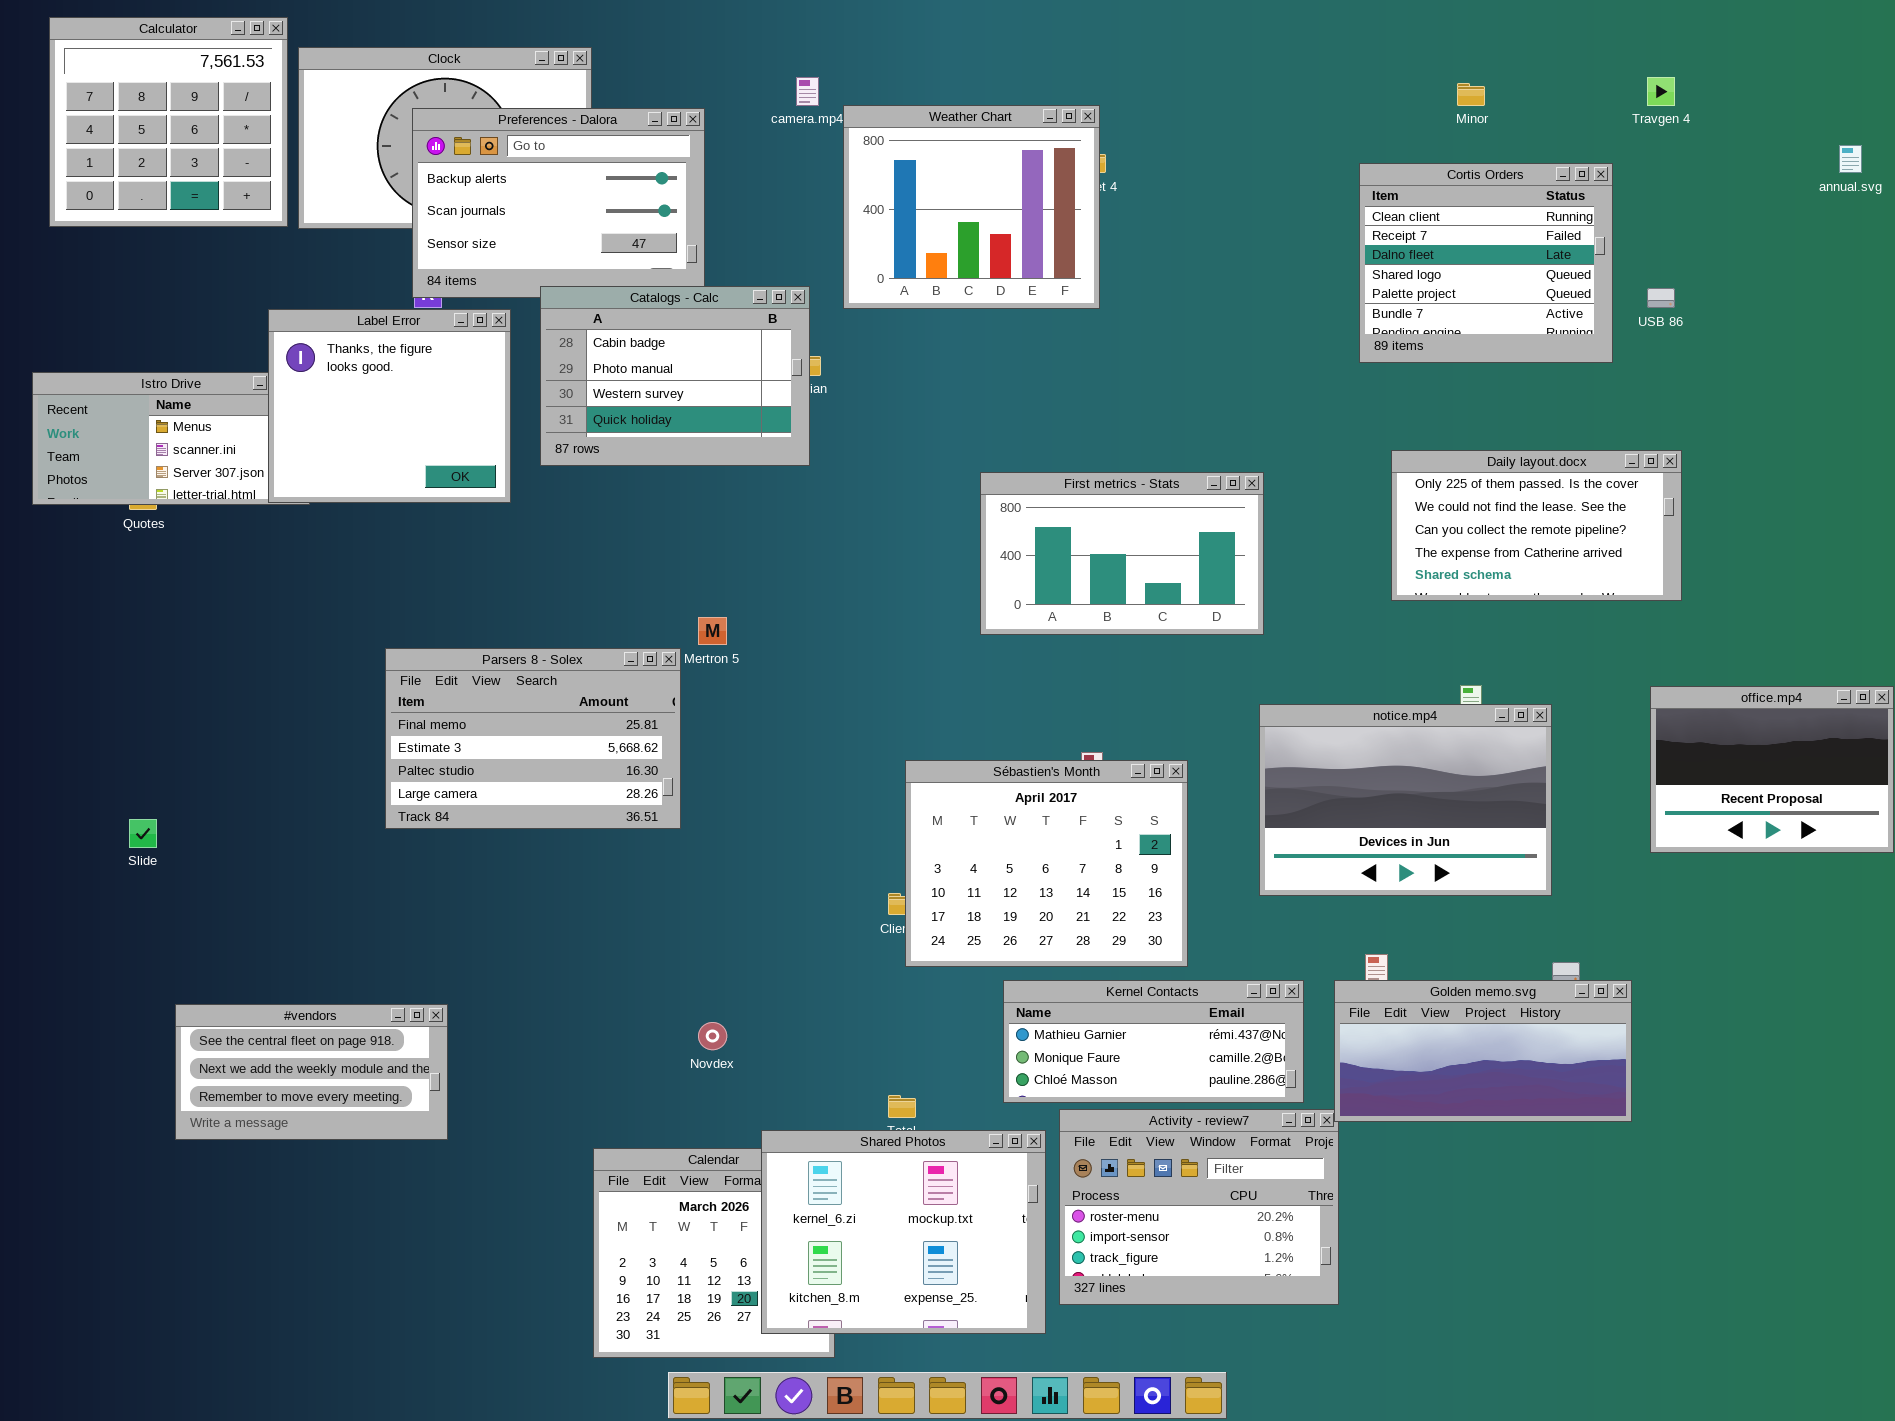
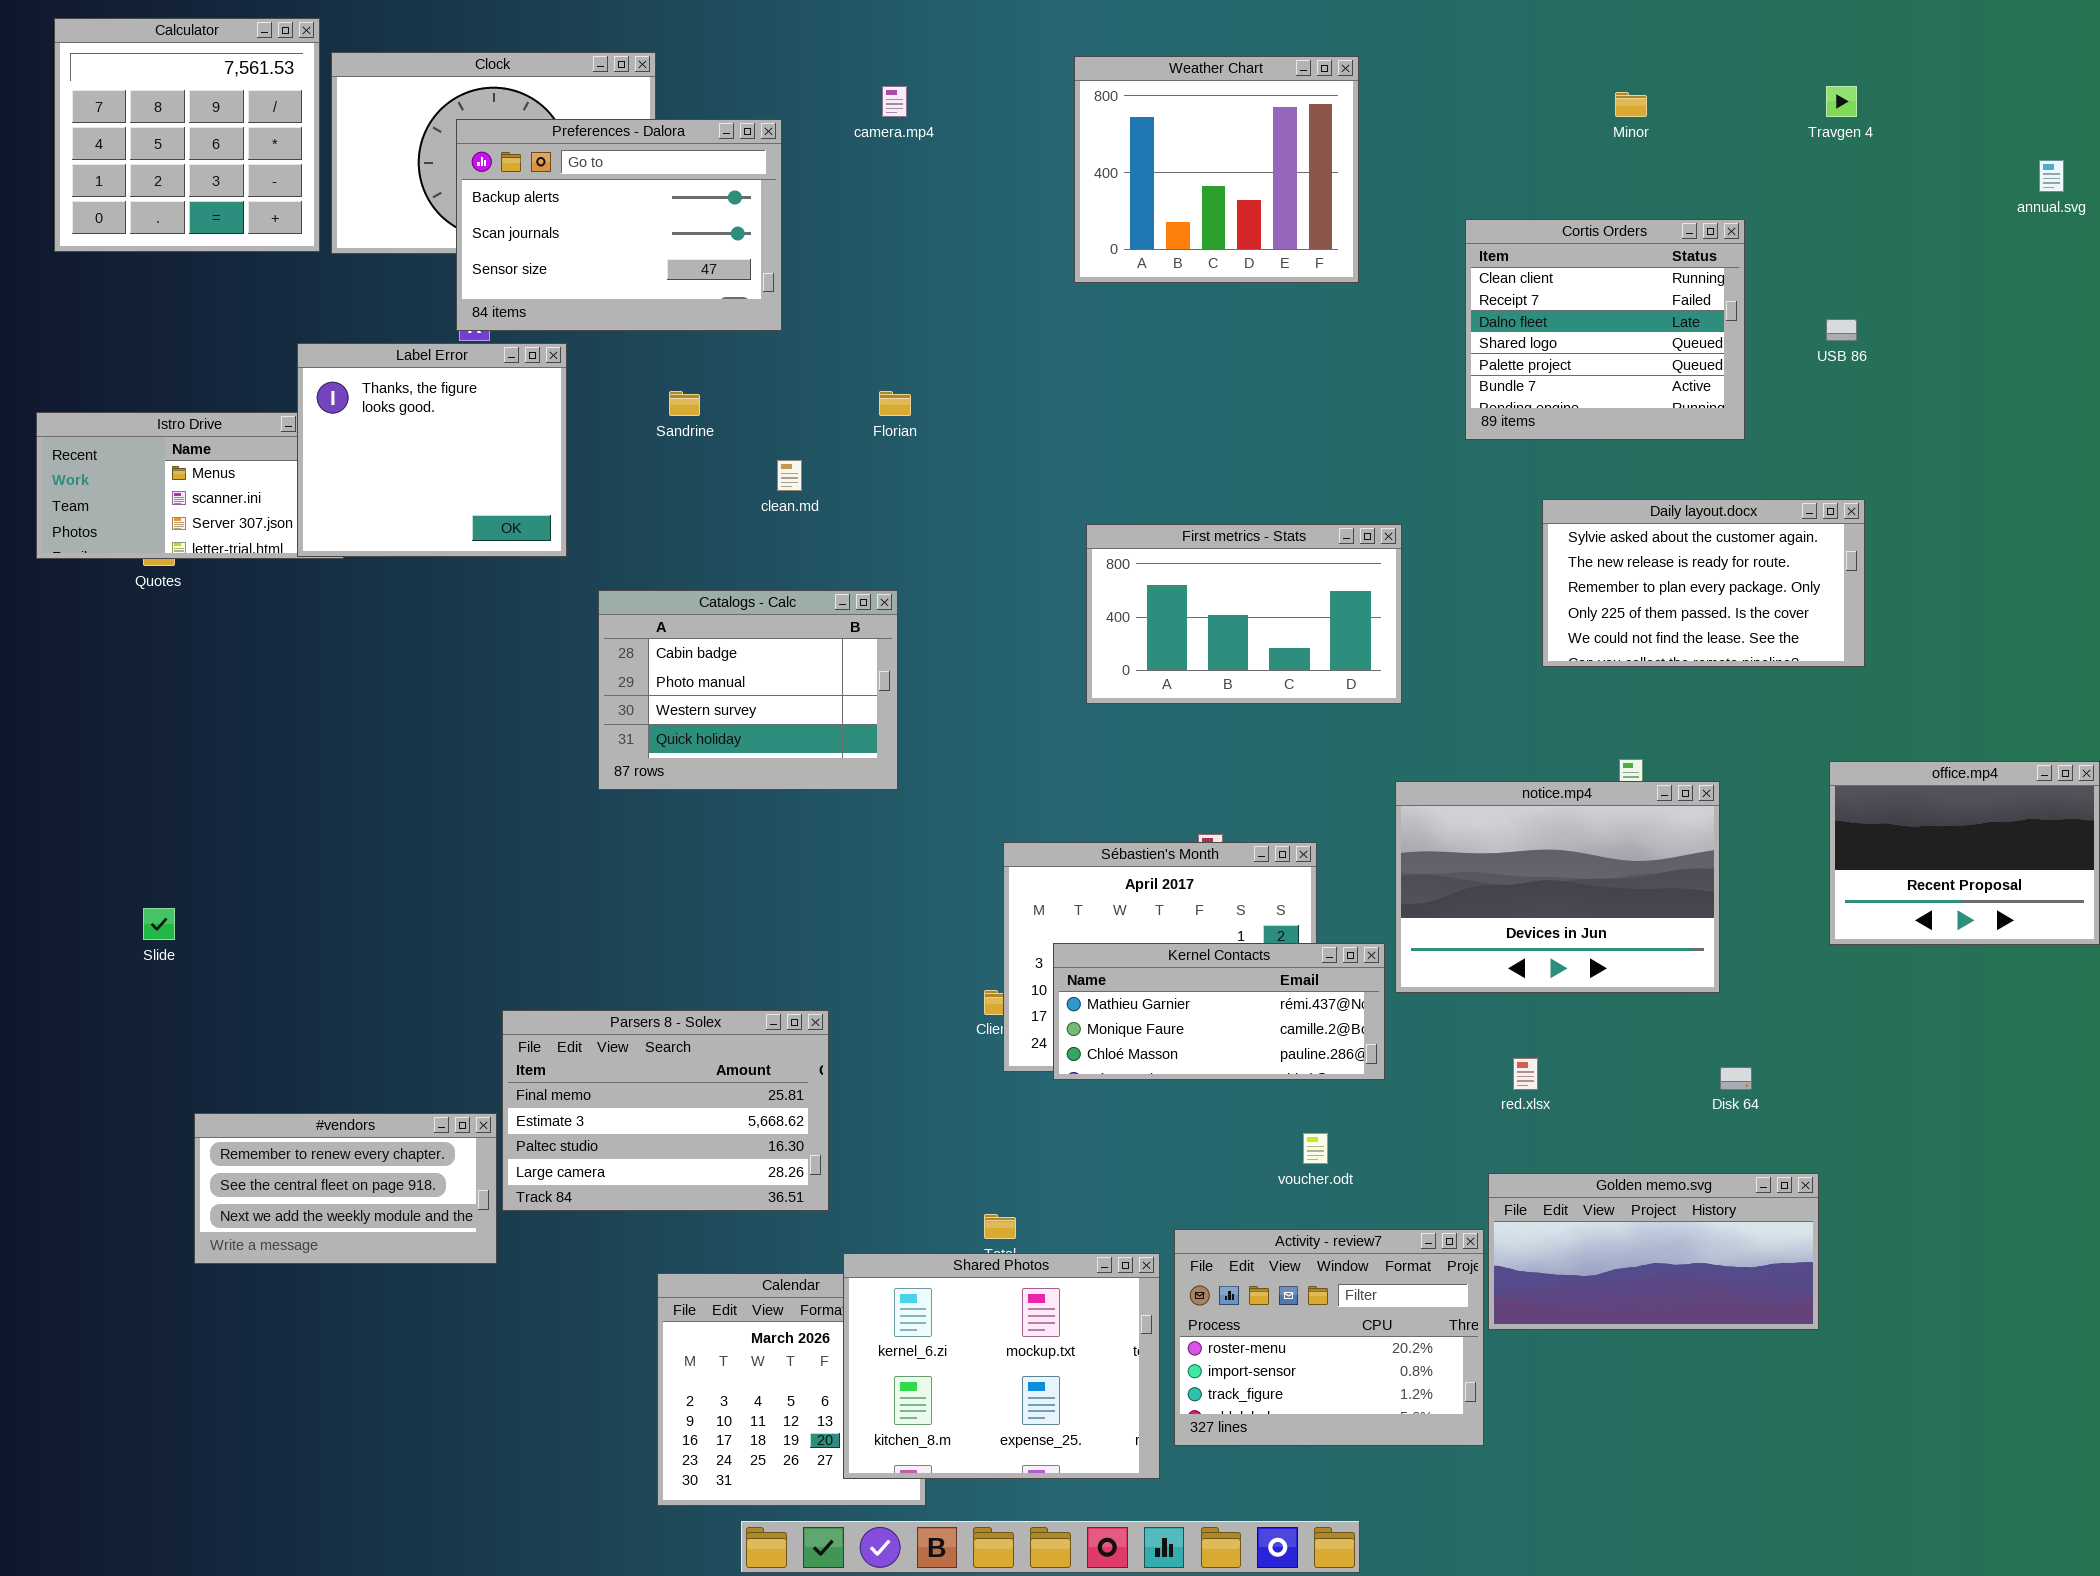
Weather Chart: [843,105,1100,309] -> [1074,56,1359,283], moved
Cortis Orders: [1359,163,1613,363] -> [1465,219,1745,440], moved
Catalogs - Calc: [540,286,810,466] -> [598,590,898,790], moved
Daily layout.docx: [1391,450,1682,601] -> [1542,499,1865,667], scrolled up 3 rows
Parsers 8 - Solex: [385,648,681,829] -> [502,1010,829,1211], moved
Kernel Contacts: [1003,980,1304,1103] -> [1053,943,1385,1080], moved
Golden memo.svg: [1334,980,1632,1122] -> [1488,1173,1819,1330], moved
#vendors: [175,1004,448,1140] -> [194,1113,497,1264], scrolled up 1 row

